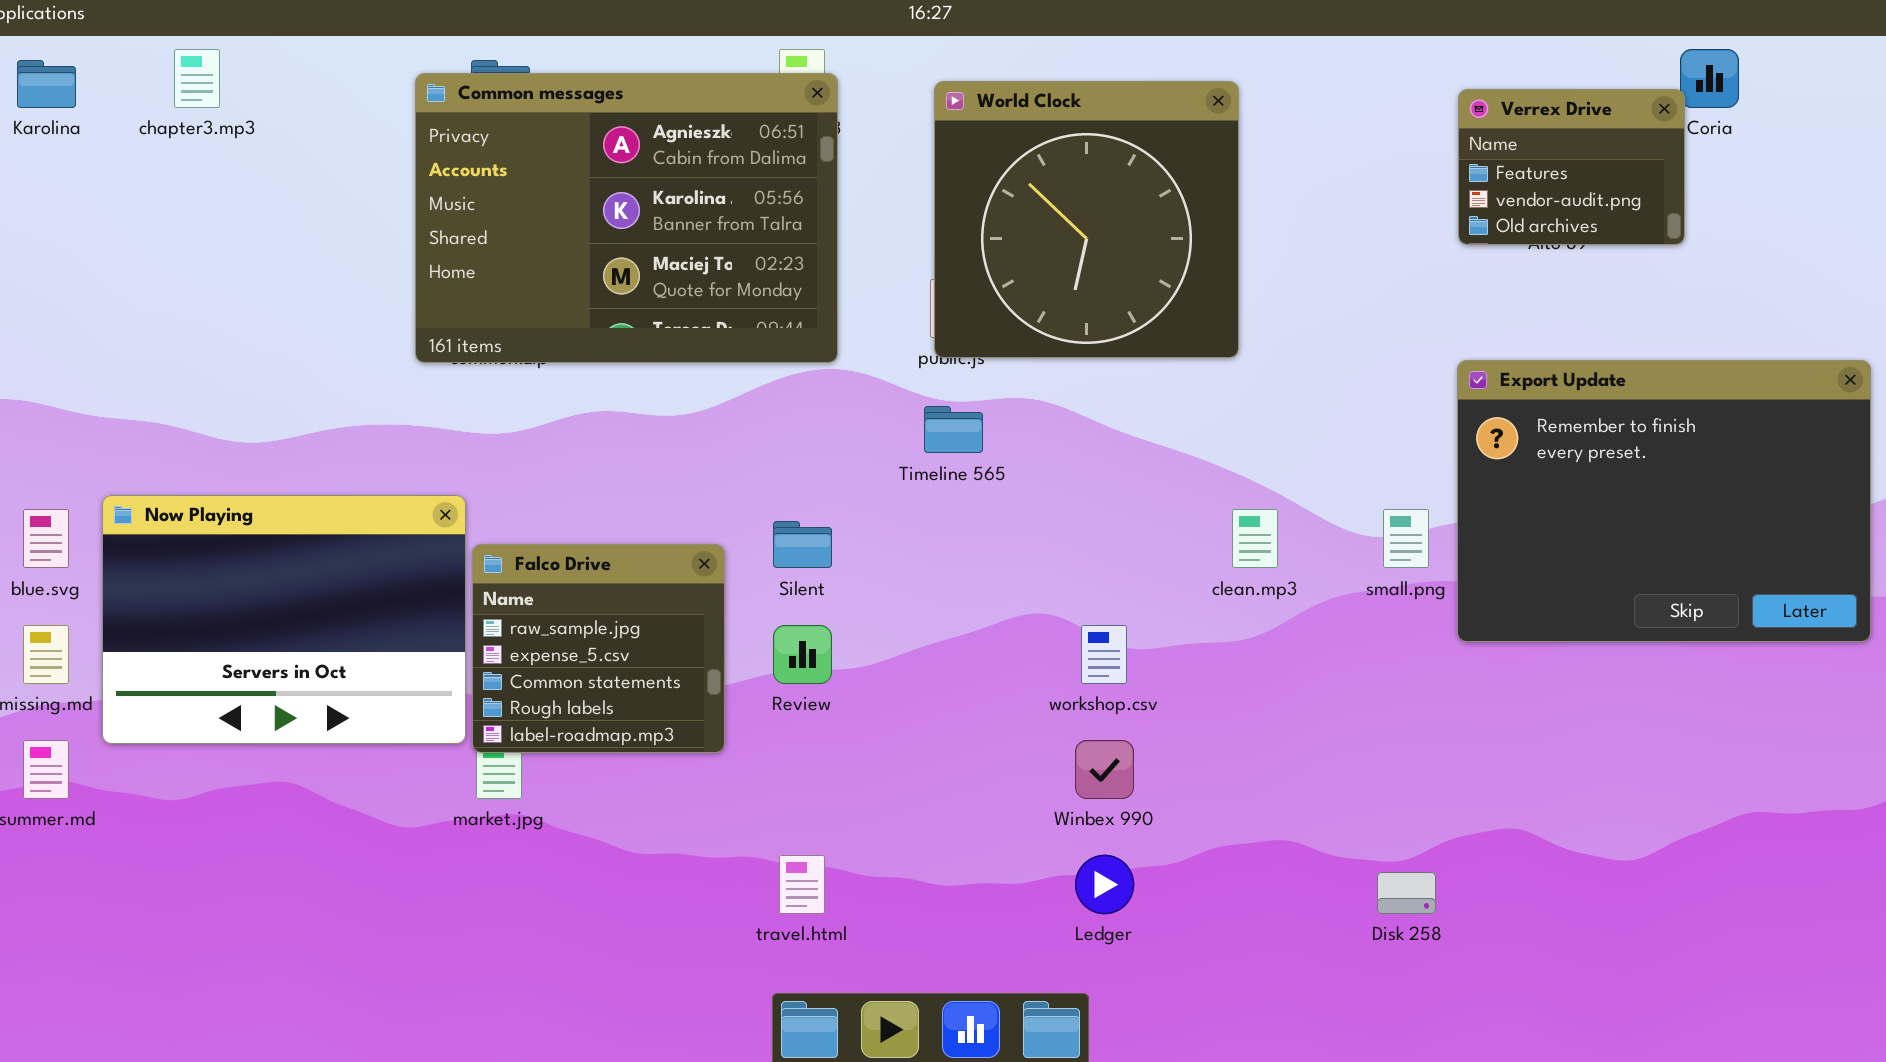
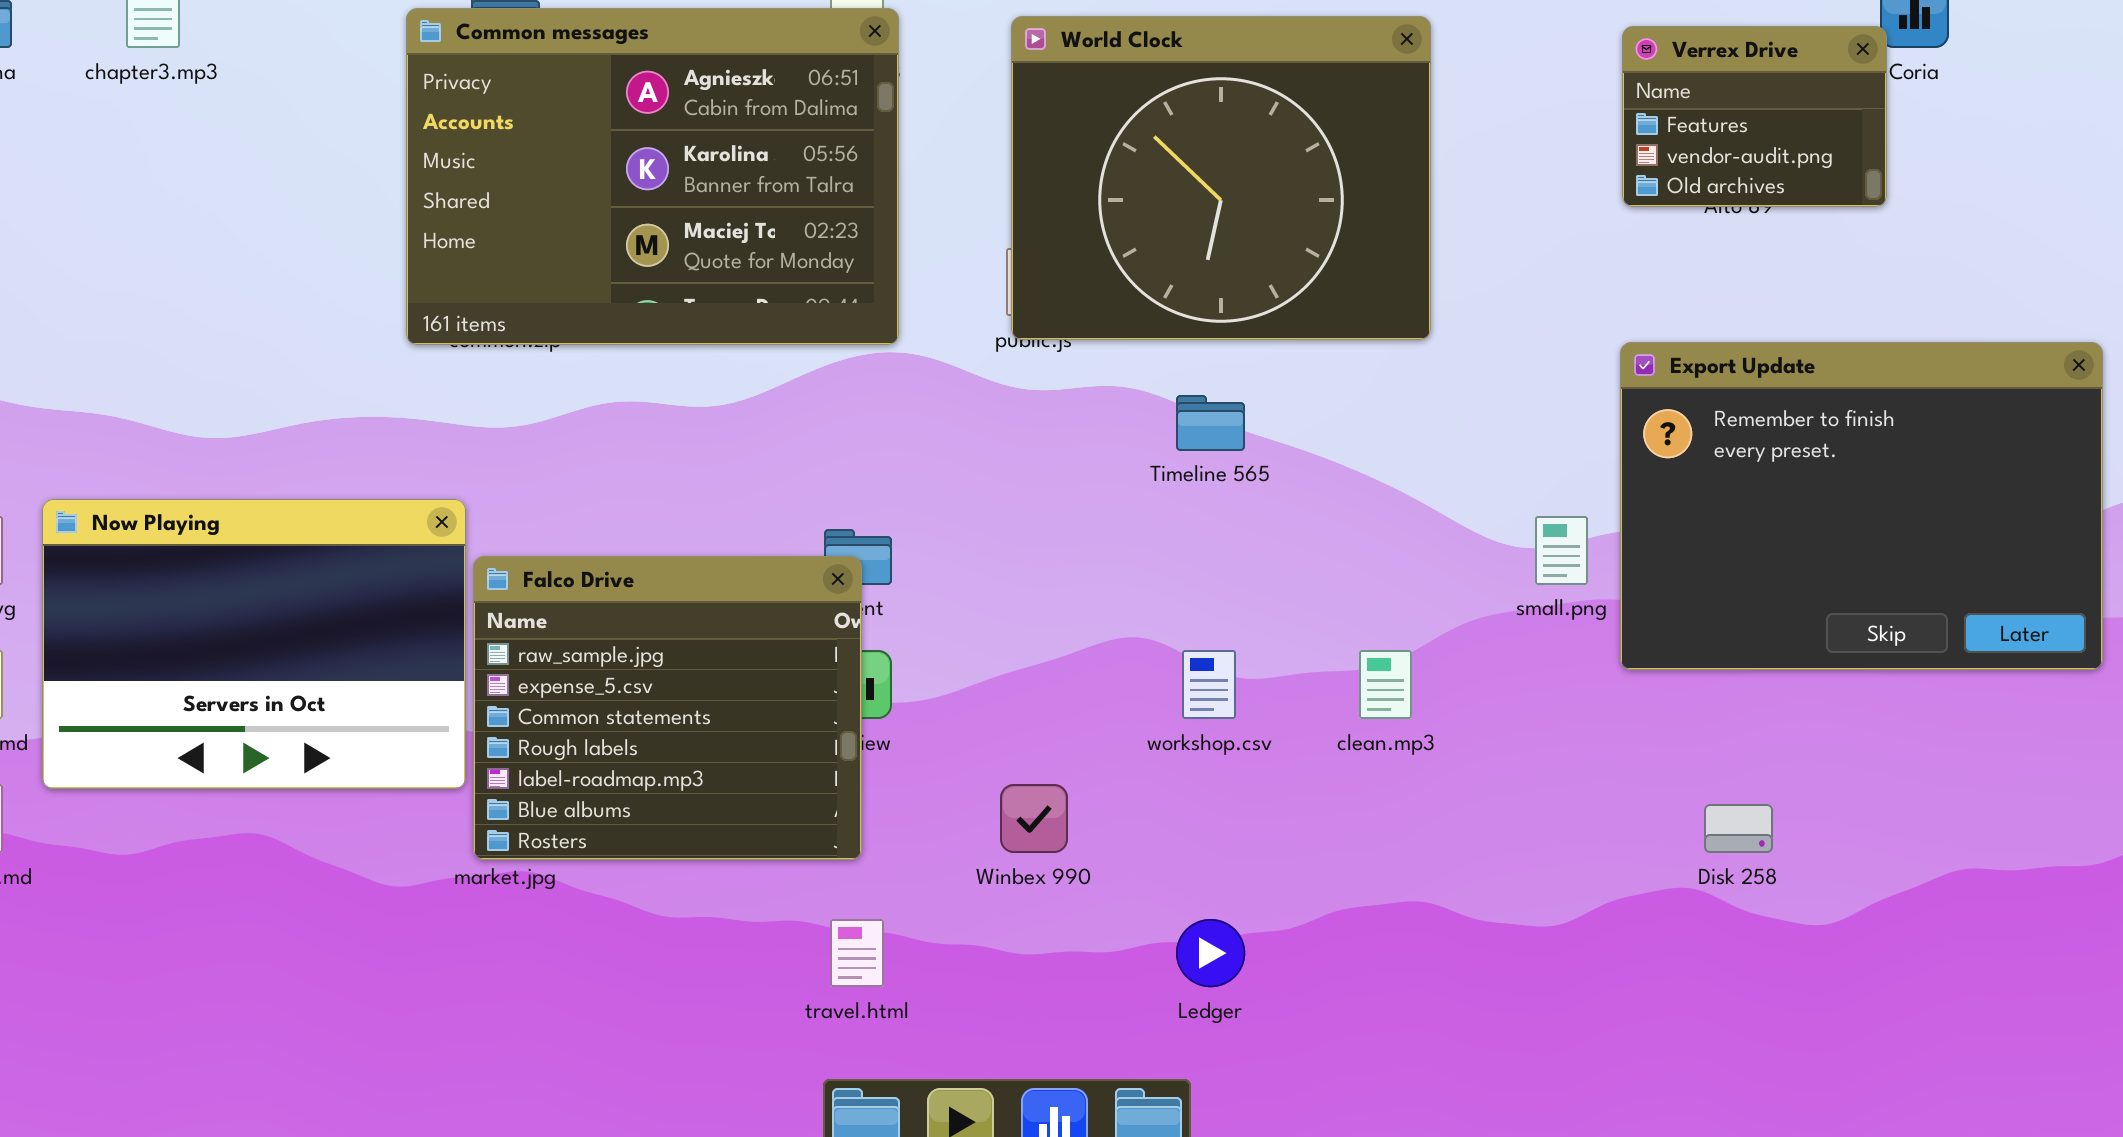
World Clock: [934,81,1239,358] -> [1011,16,1431,340], resized
Timeline 565: [924,406,983,453] -> [1176,395,1245,451], moved
clean.mp3: [1232,509,1278,568] -> [1359,650,1412,719], moved
Falco Drive: [472,544,725,753] -> [473,556,862,860], resized
Winbex 990: [1075,740,1134,799] -> [1000,784,1068,853], moved
Disk 258: [1377,872,1436,914] -> [1704,804,1773,853], moved

